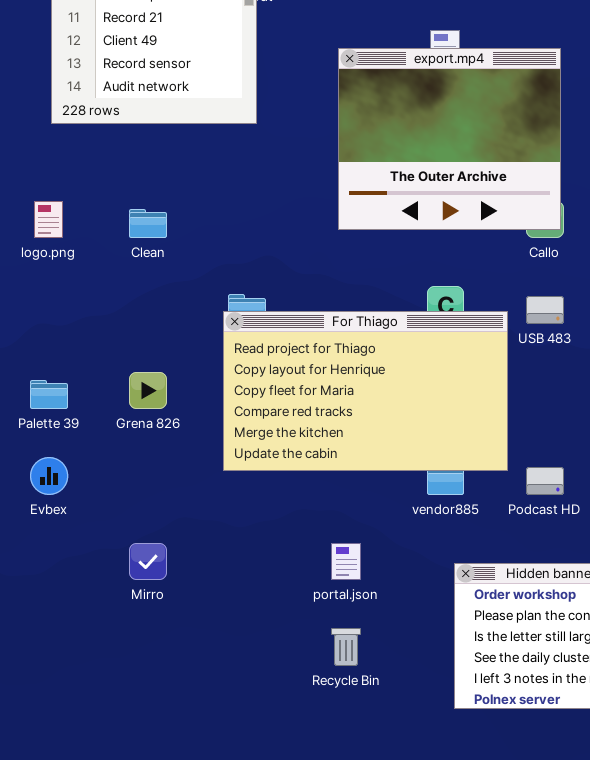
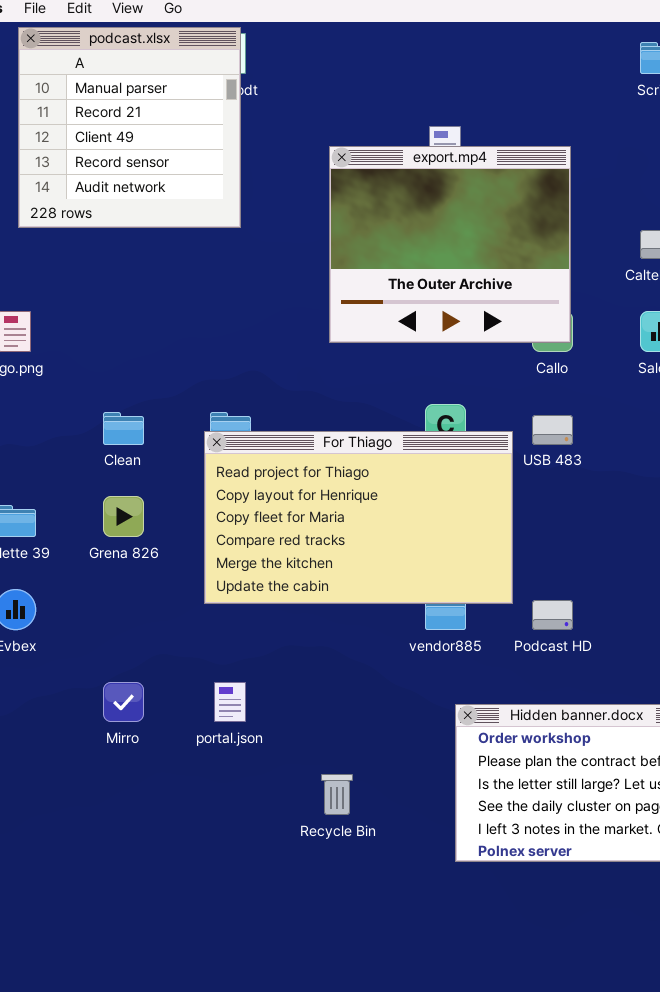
Clean: [129,209,167,238] -> [103,412,144,445], moved
portal.json: [331,543,361,580] -> [214,682,246,722], moved

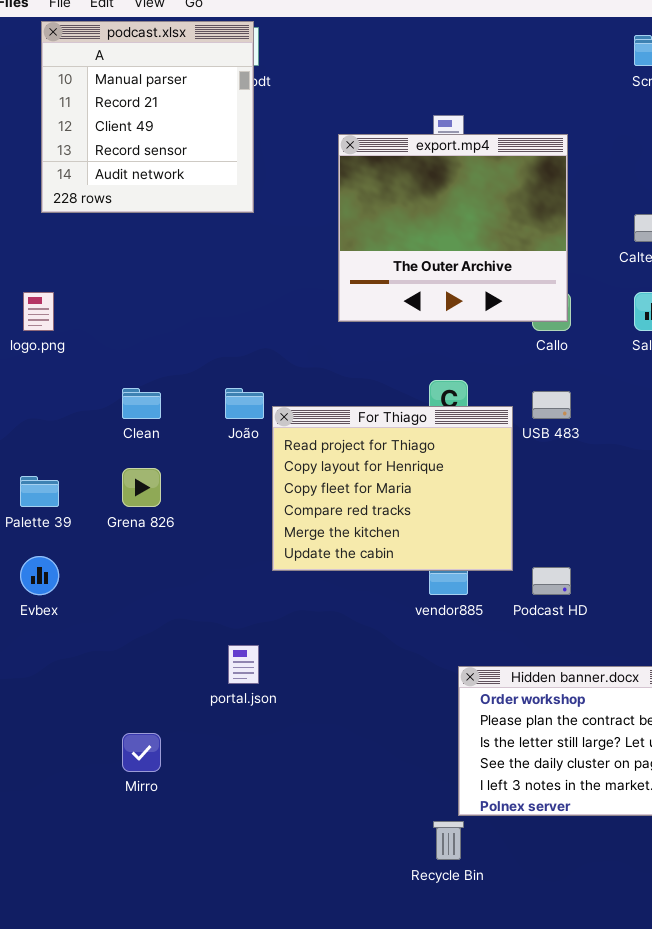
For Thiago: [204,431,513,604] -> [272,406,513,571], resized
Mirro: [103,682,144,722] -> [122,733,161,772], moved
Recycle Bin: [321,774,353,815] -> [433,821,464,860], moved

